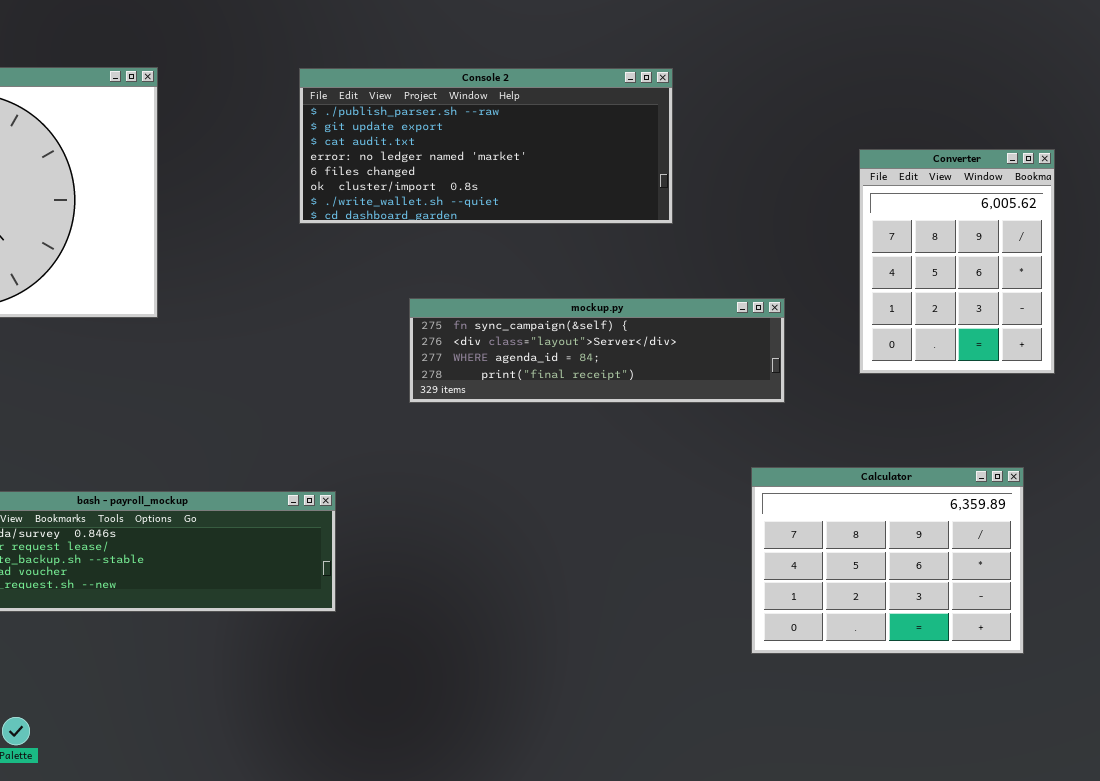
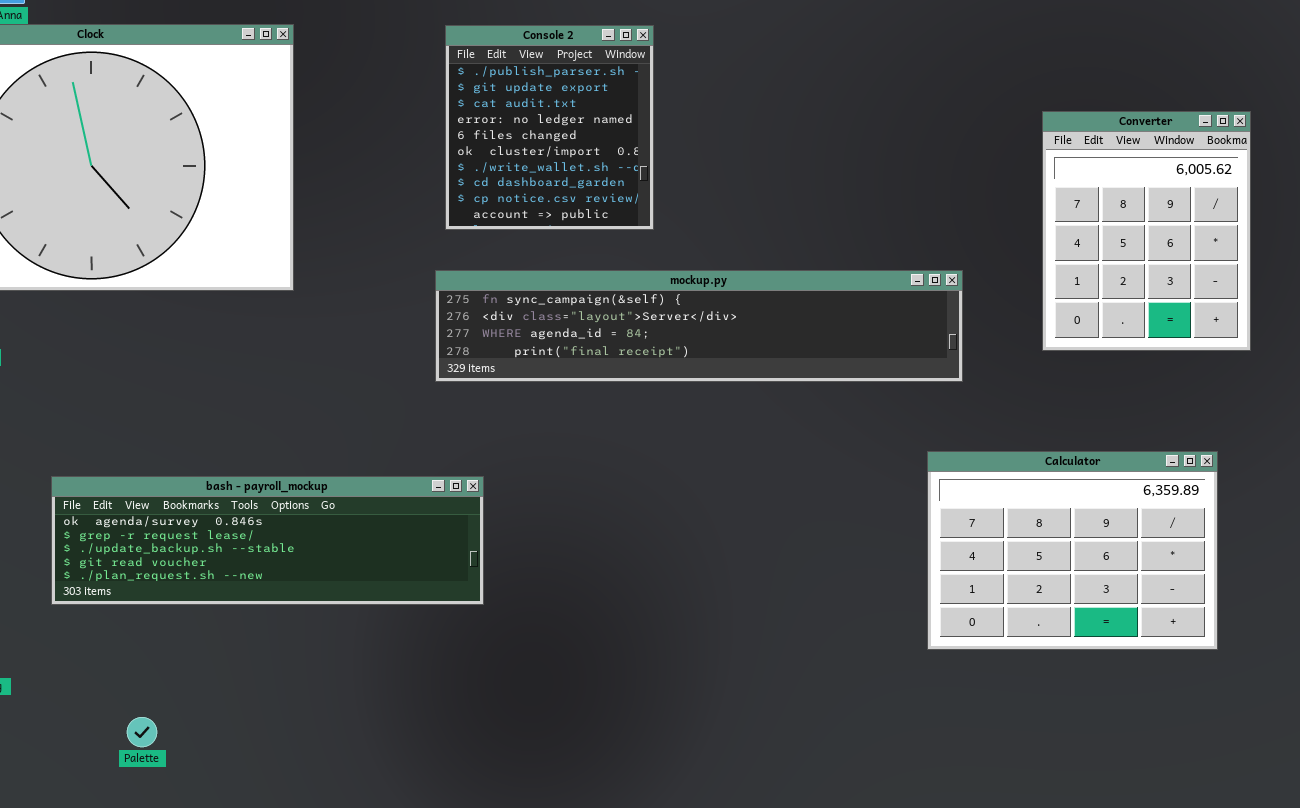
Console 2: [299,68,673,224] -> [445,25,654,230], resized
mockup.py: [409,298,785,403] -> [435,270,963,382], resized

